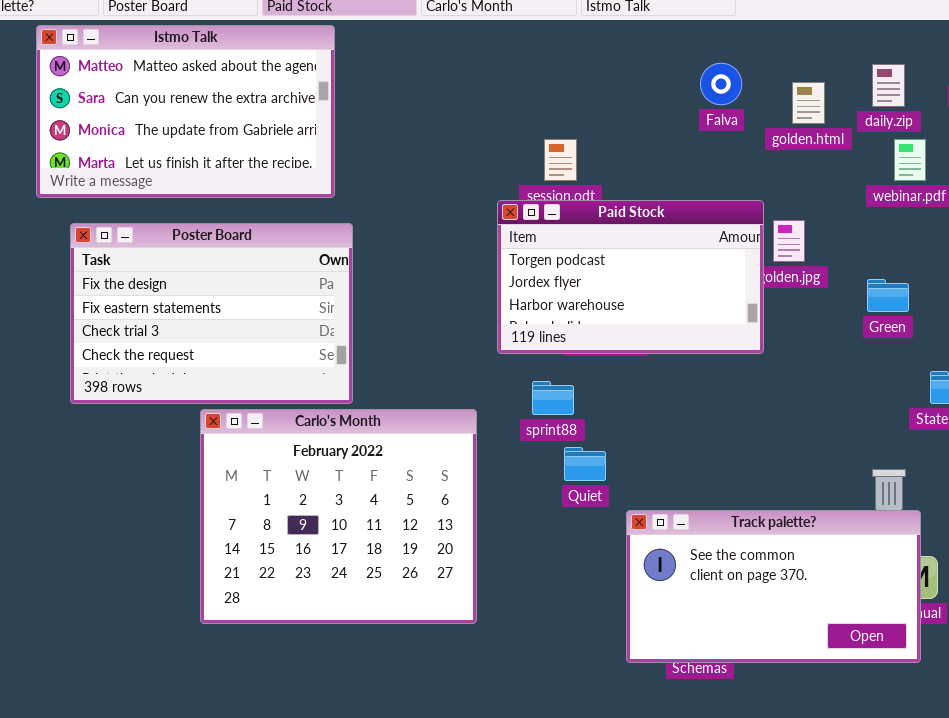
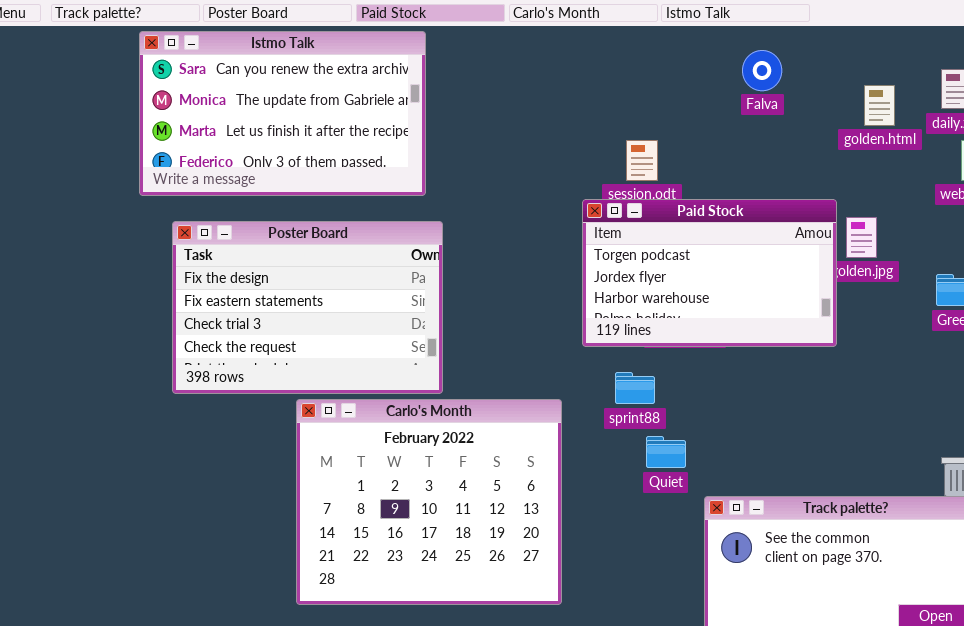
Istmo Talk: [36,25,335,198] -> [139,31,426,196], scrolled down 1 row
Falva: [700,63,742,105] -> [742,50,782,91], moved

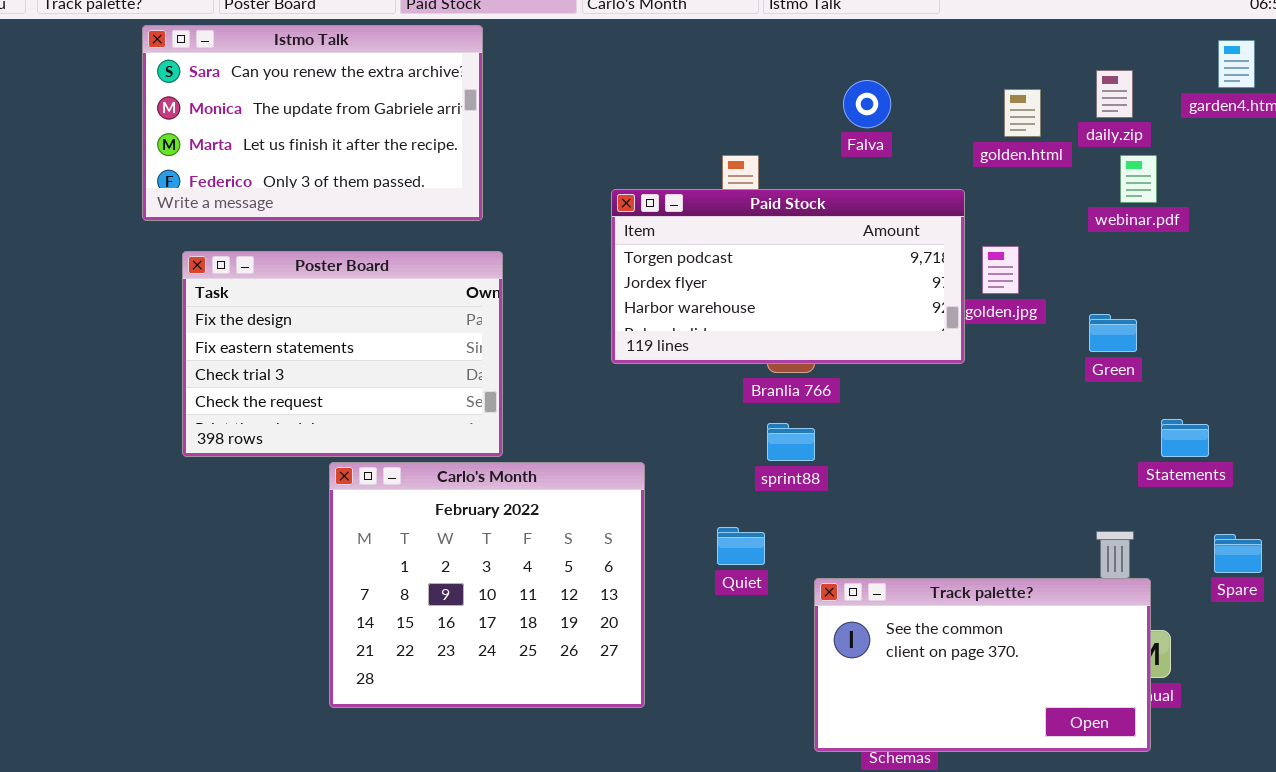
Falva: [742,50,782,91] -> [843,80,891,128], moved
Paid Stock: [582,199,837,347] -> [611,189,965,364], moved, resized
sprint88: [615,372,655,404] -> [767,423,815,461], moved
Quiet: [646,436,686,468] -> [717,527,765,565], moved

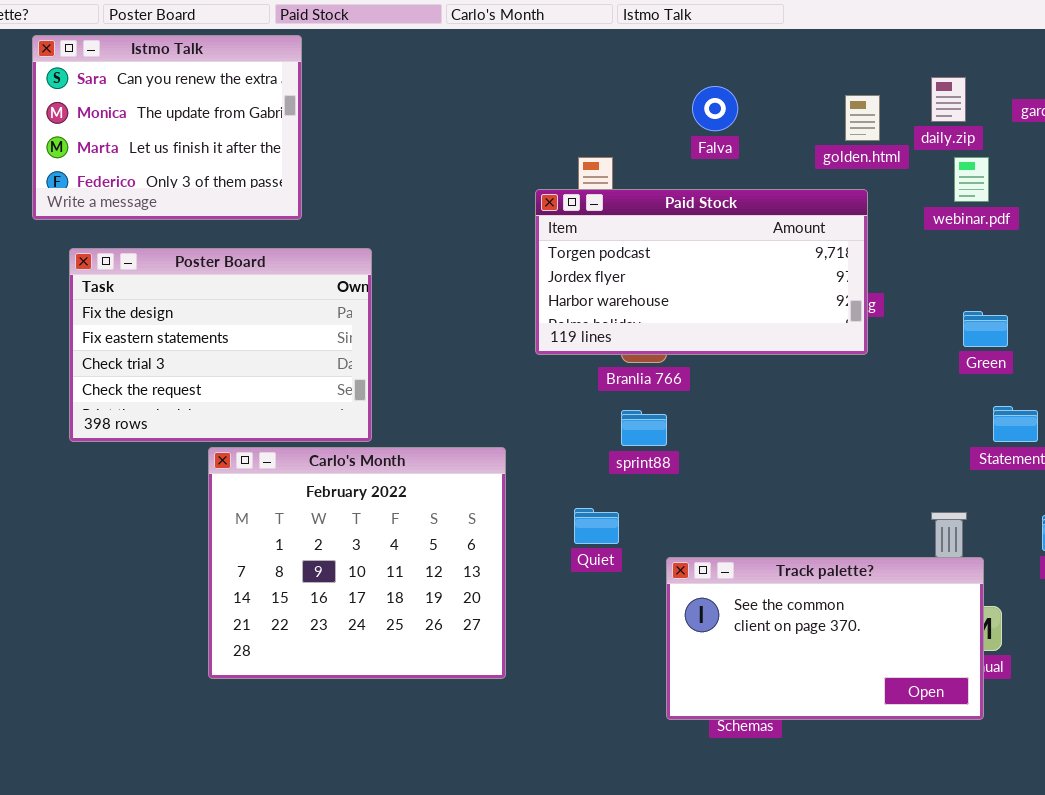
Istmo Talk: [142,25,483,221] -> [32,35,302,220], resized
Paid Stock: [611,189,965,364] -> [535,189,868,355], moved
Green: [1089,314,1137,352] -> [963,311,1008,347], moved

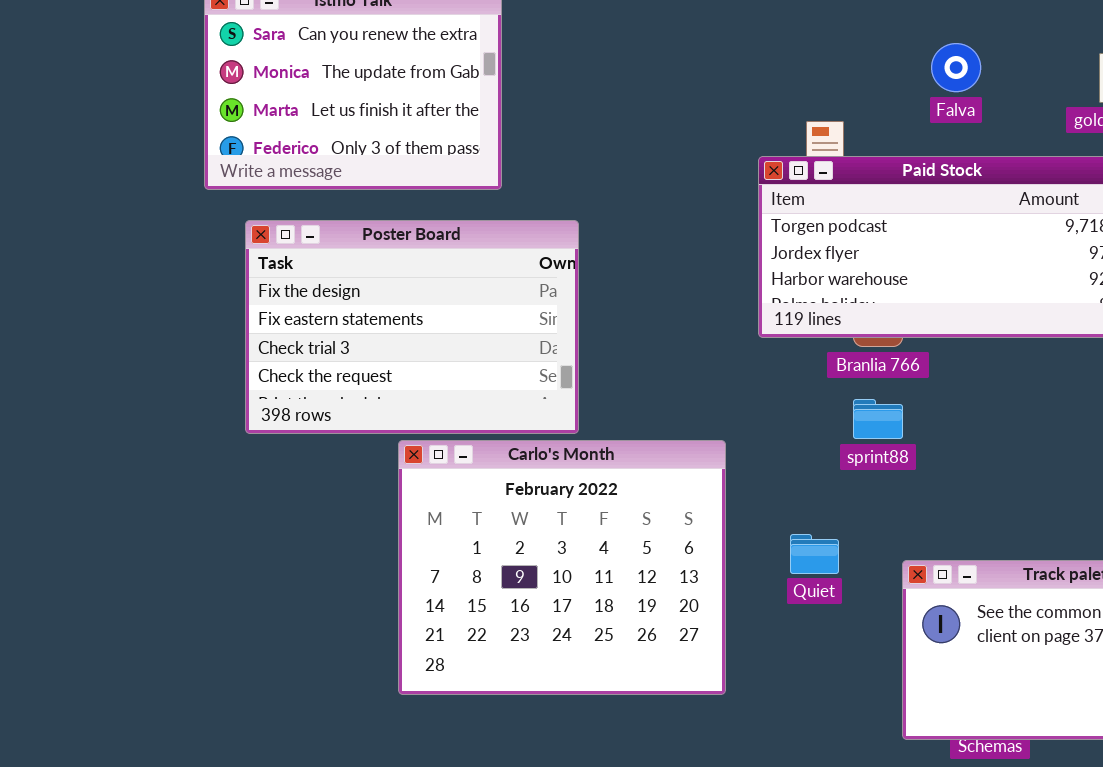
Quiet: [574,508,619,544] -> [790,534,839,574], moved

